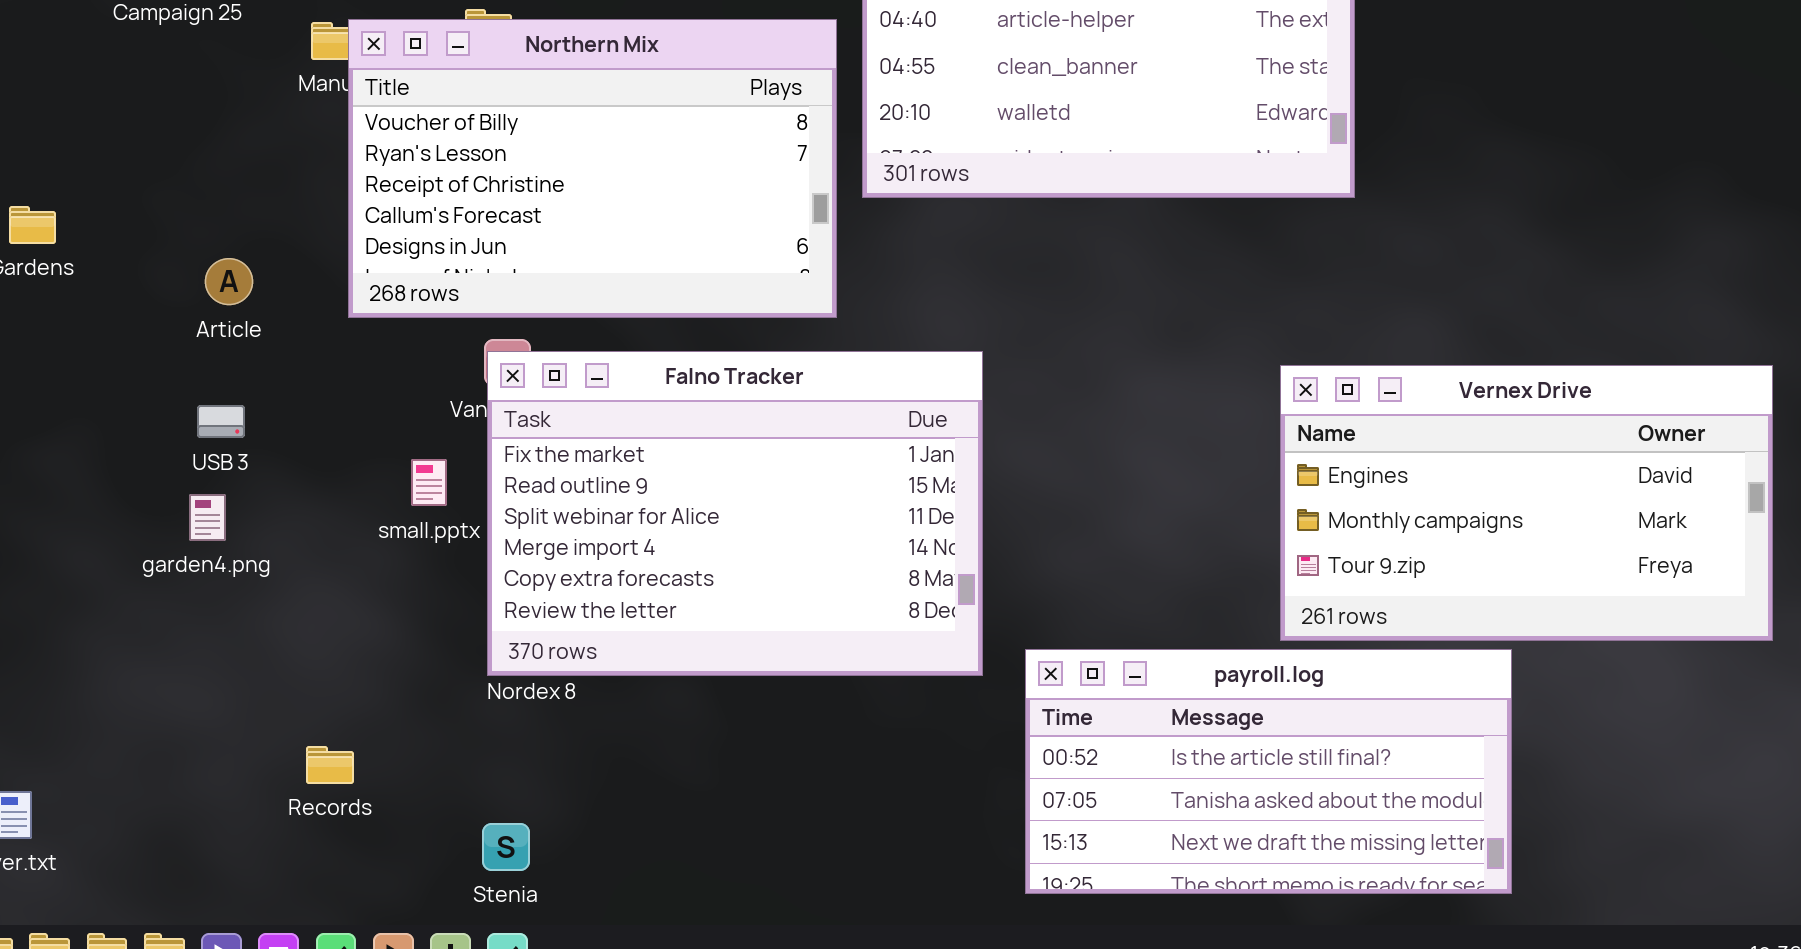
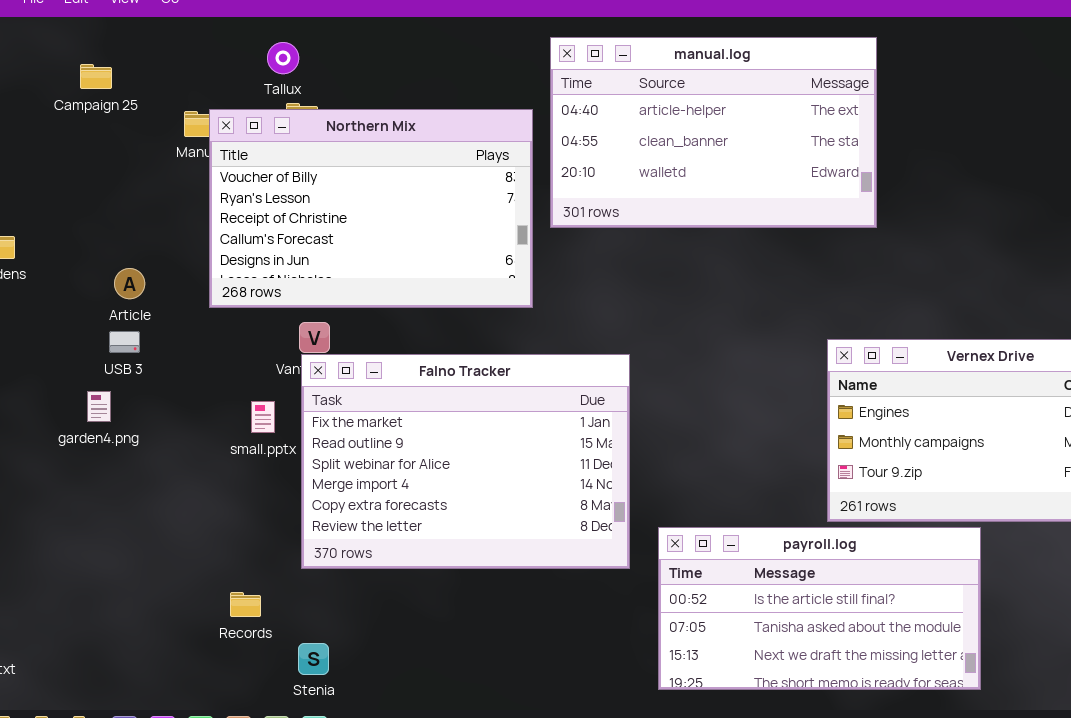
Falno Tracker: [487,351,983,676] -> [301,354,630,569], moved
USB 3: [197,405,245,438] -> [109,331,140,353], moved
garden4.png: [189,494,226,541] -> [87,391,111,422], moved
Records: [306,746,354,784] -> [230,592,261,617], moved

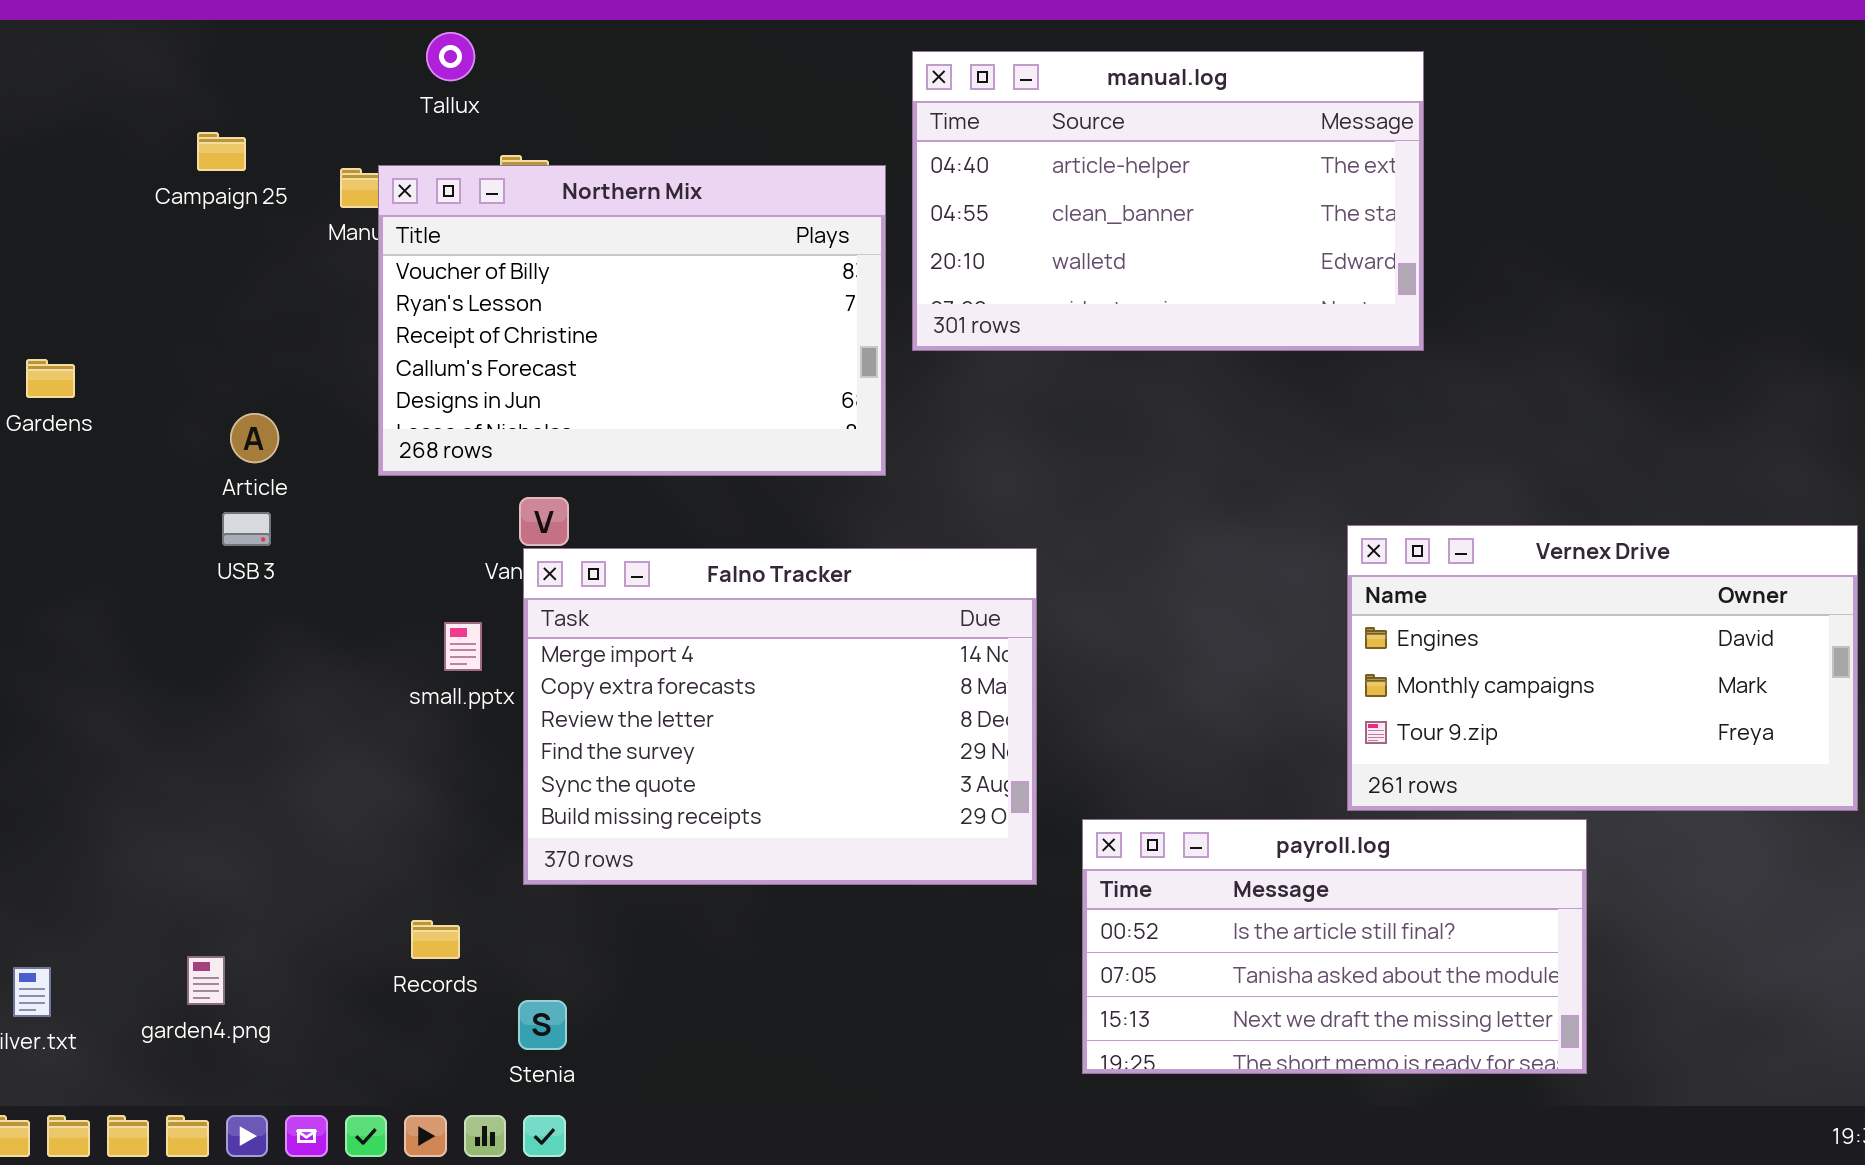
Tallux: [267,42,299,74] -> [426,32,475,81], moved
Campaign 25: [80,64,112,89] -> [197,132,246,171], moved
Falno Tracker: [301,354,630,569] -> [523,548,1037,885], scrolled down 3 rows
garden4.png: [87,391,111,422] -> [187,956,225,1005], moved

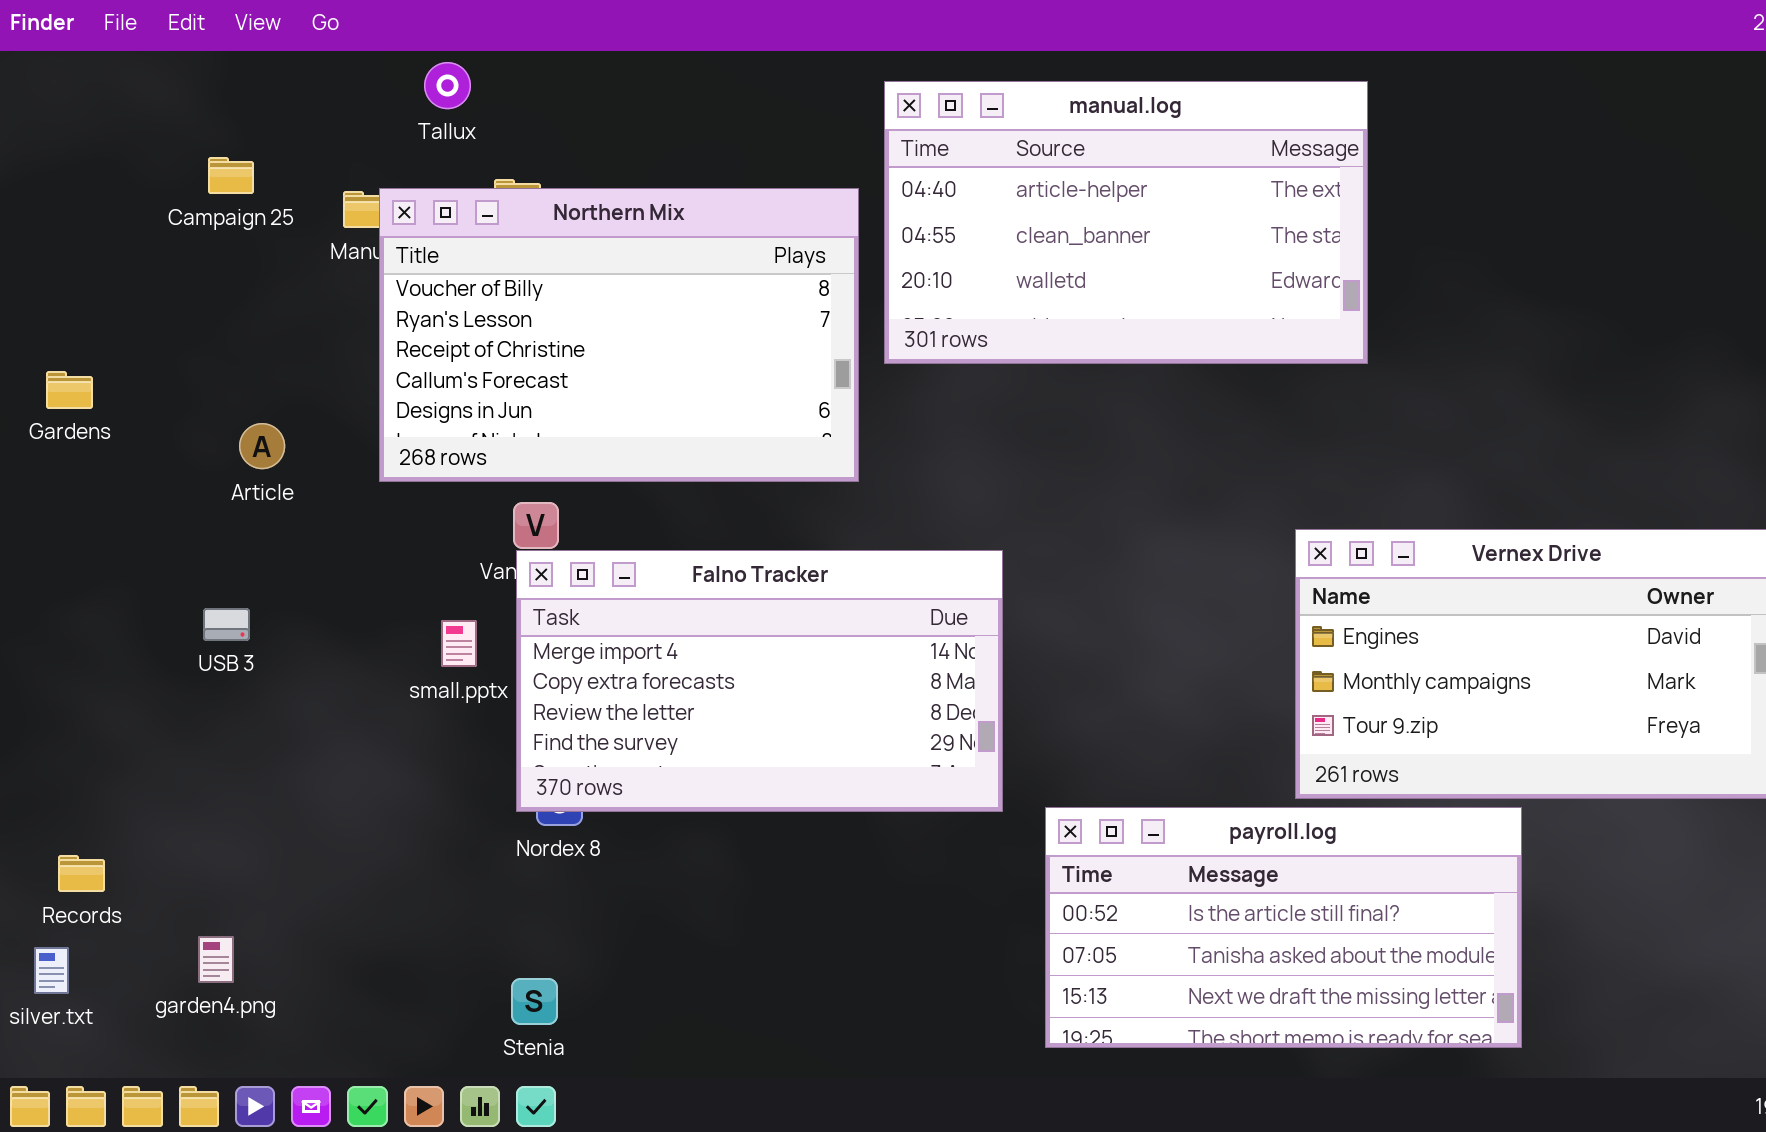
USB 3: [222,512,271,546] -> [203,608,250,641], moved
Falno Tracker: [523,548,1037,885] -> [516,550,1003,812], resized
Records: [411,920,460,959] -> [58,855,105,892], moved

